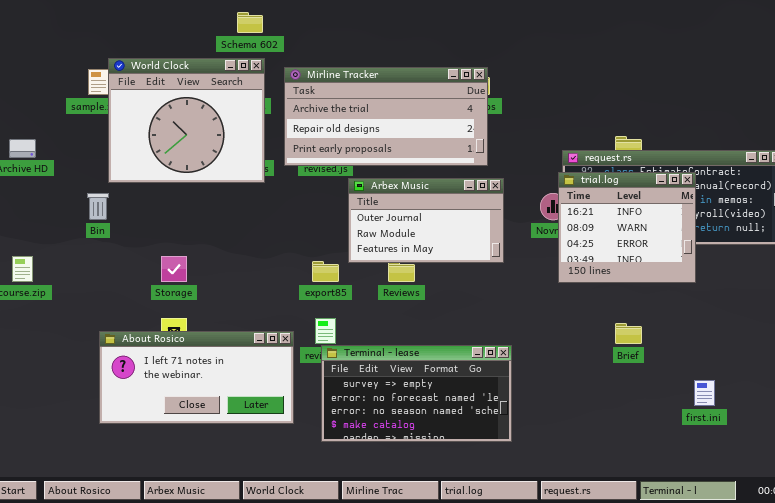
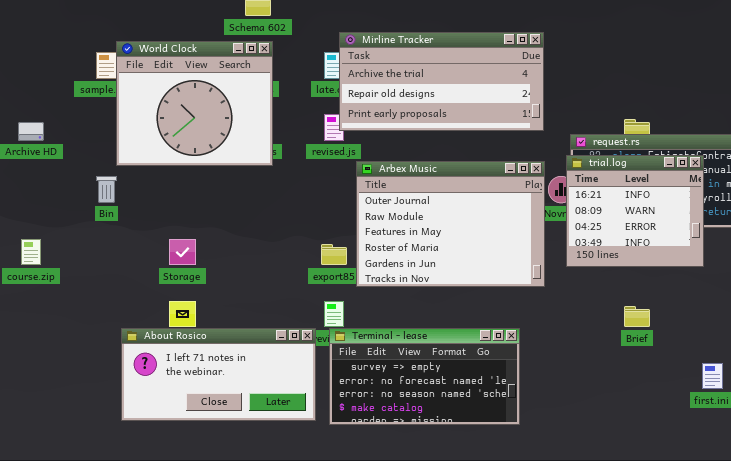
Mirline Tracker: [284,67,488,166] -> [339,32,544,131], moved
Arbex Music: [348,178,504,263] -> [356,161,545,287], resized
About Rosico: [99,331,294,424] -> [121,328,316,421], moved

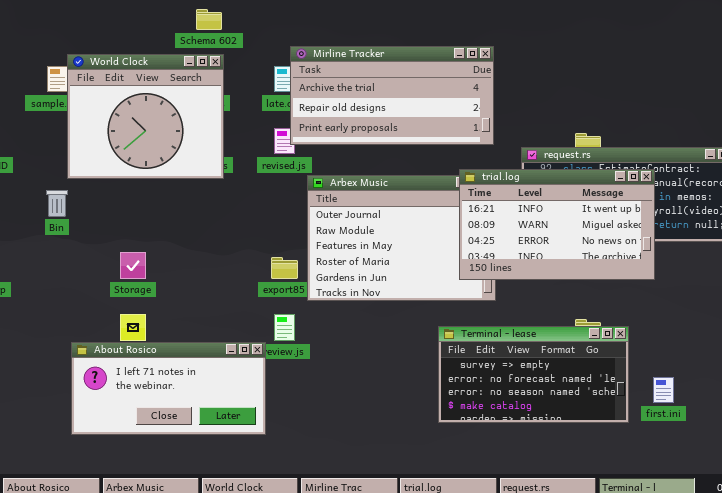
trial.log: [566,155,704,267] -> [459,169,655,280], resized
Terminal - lease: [329,328,520,425] -> [438,326,629,423], moved

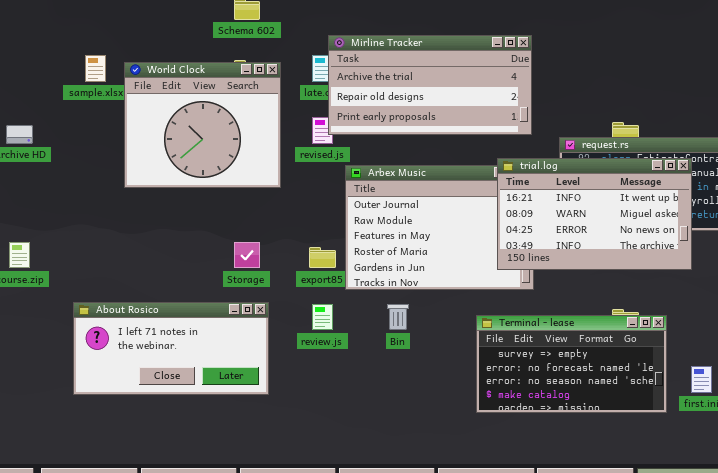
World Clock: [67,54,224,179] -> [124,62,281,188], moved
Bin: [46,190,68,217] -> [387,304,409,330], moved
Storage: [120,252,146,279] -> [234,242,260,268], moved
About Rosico: [71,342,266,435] -> [73,302,269,395], moved

